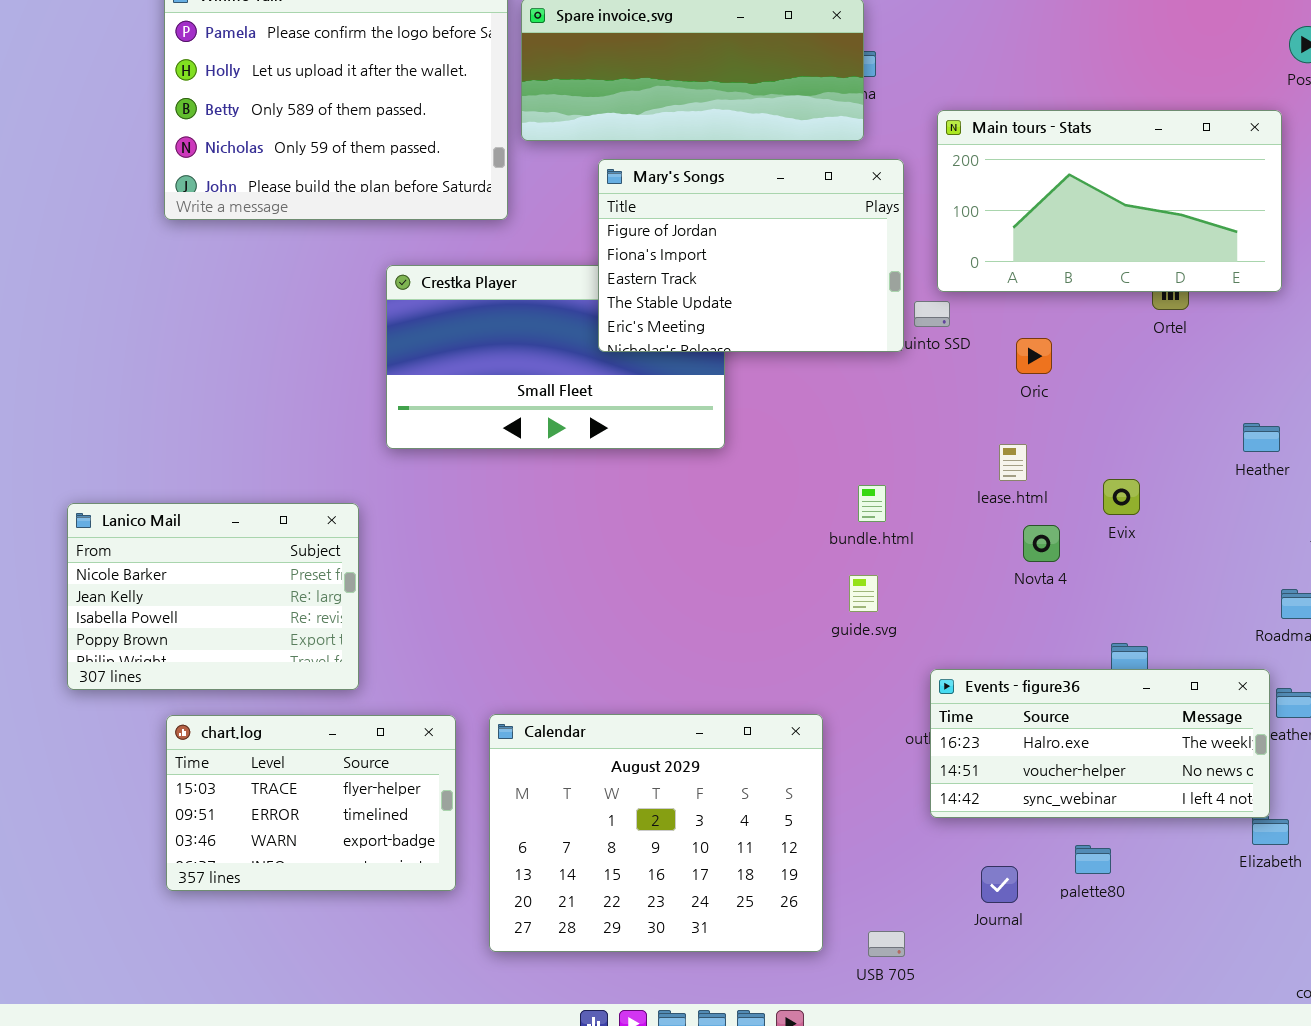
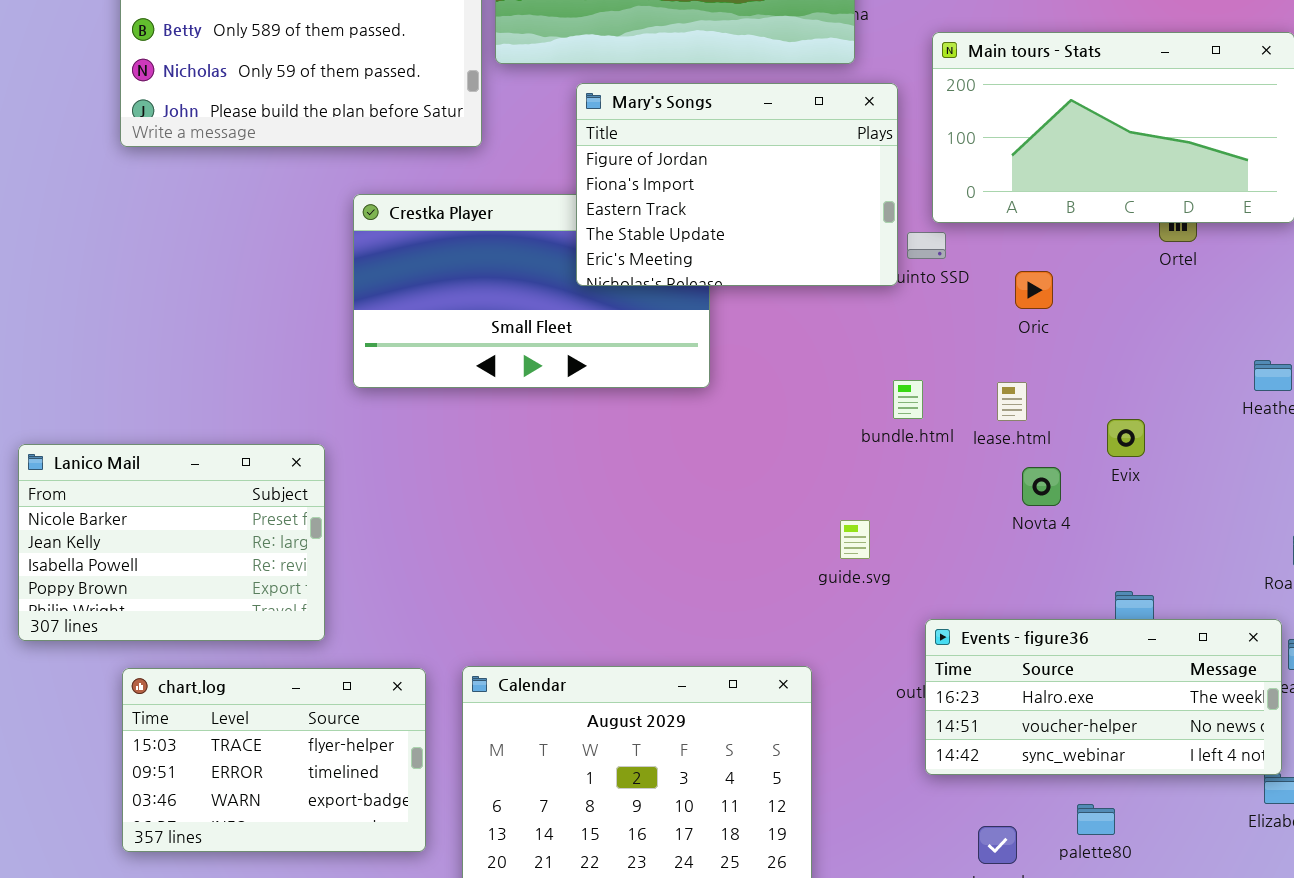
bundle.html: [858,485,886,522] -> [893,380,923,419], moved

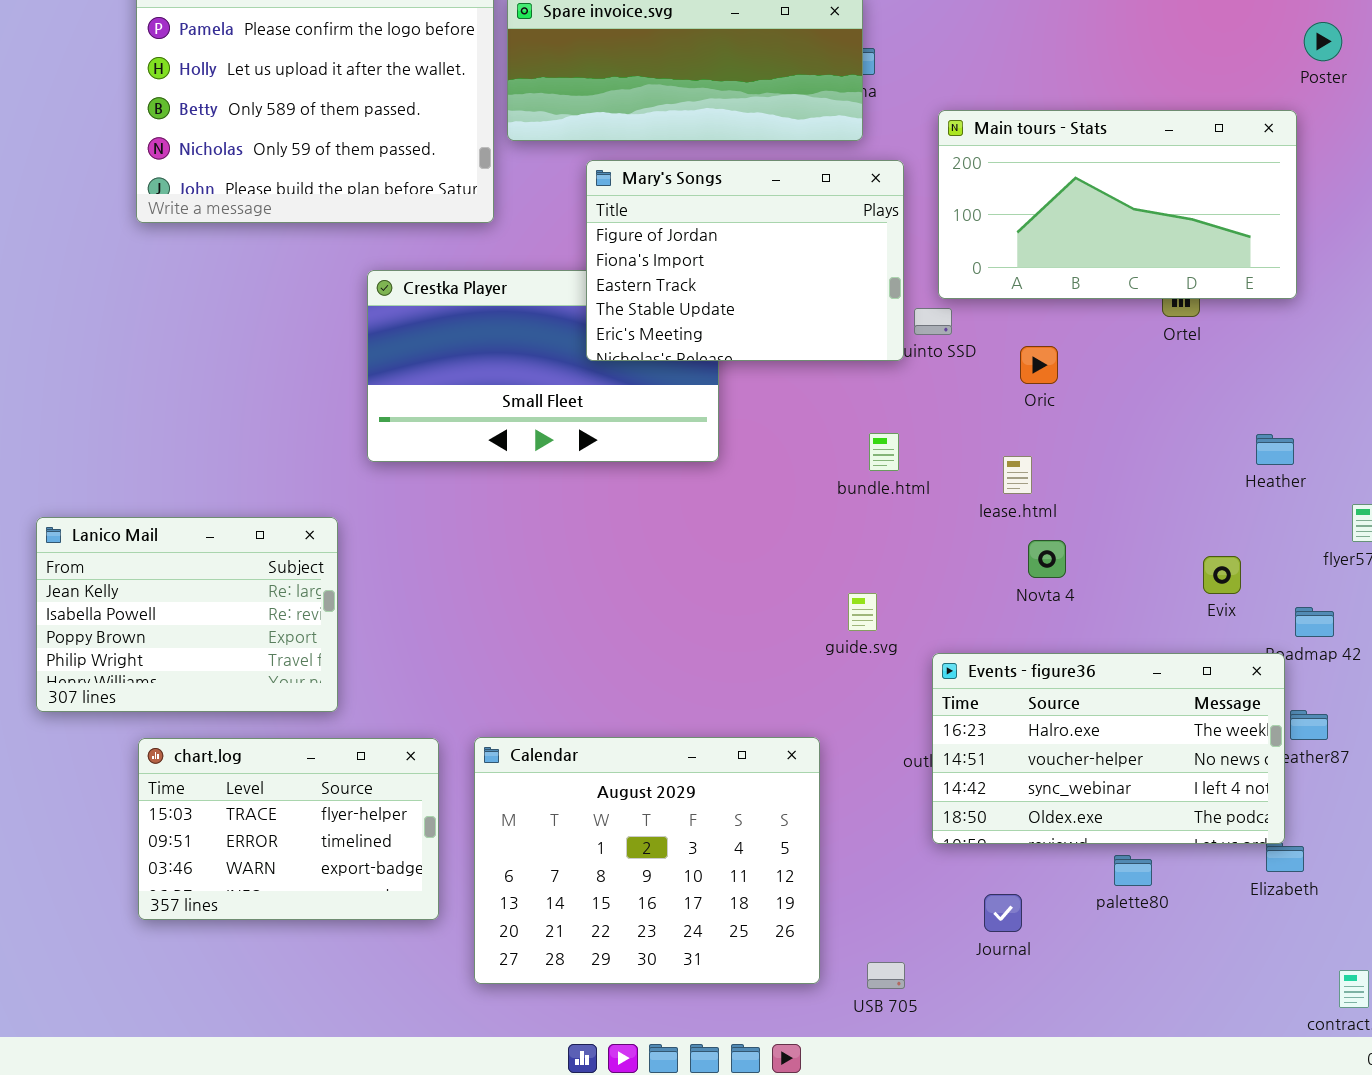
bundle.html: [893,380,923,419] -> [869,433,899,471], moved
Evix: [1107,419,1145,457] -> [1203,556,1241,594], moved
Lanico Mail: [18,444,325,641] -> [36,517,338,712], scrolled down 1 row
Events - figure36: [925,619,1282,775] -> [932,653,1285,844], resized
palette80: [1077,804,1115,835] -> [1114,855,1152,886], moved

